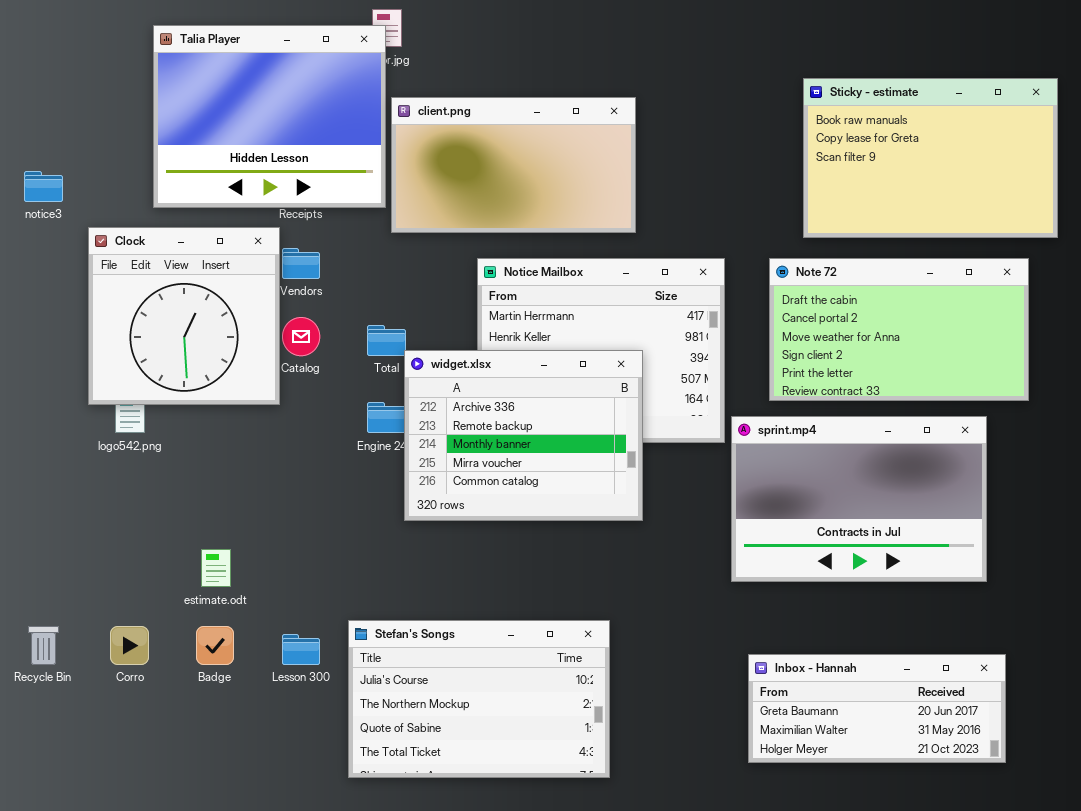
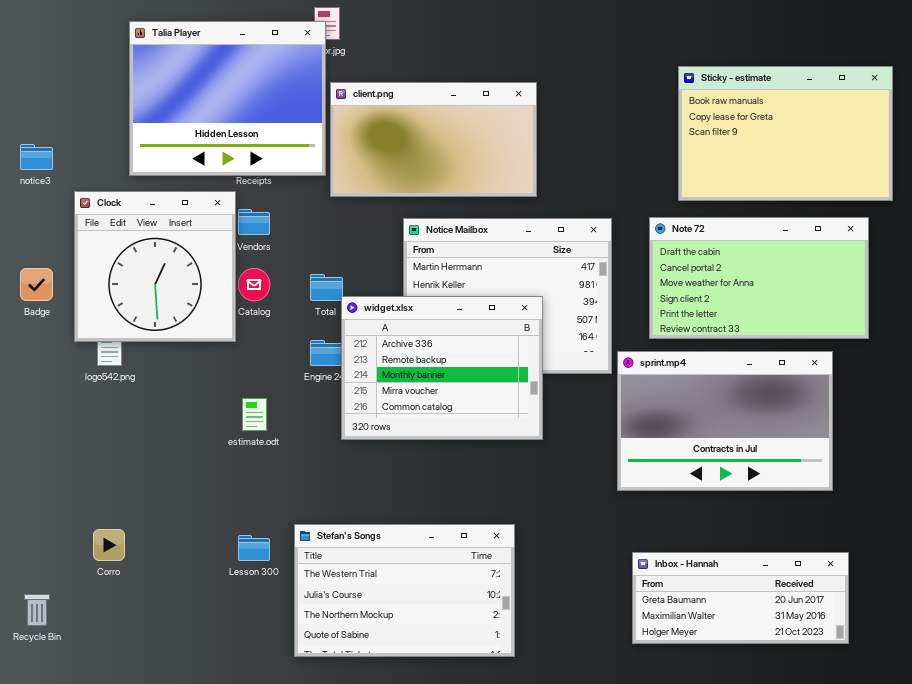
estimate.odt: [201,549,231,587] -> [242,398,267,431], moved
Stefan's Songs: [348,620,610,778] -> [294,524,515,657], scrolled up 1 row
Recycle Bin: [28,626,59,665] -> [24,594,50,626], moved
Badge: [196,626,234,665] -> [20,268,53,301], moved

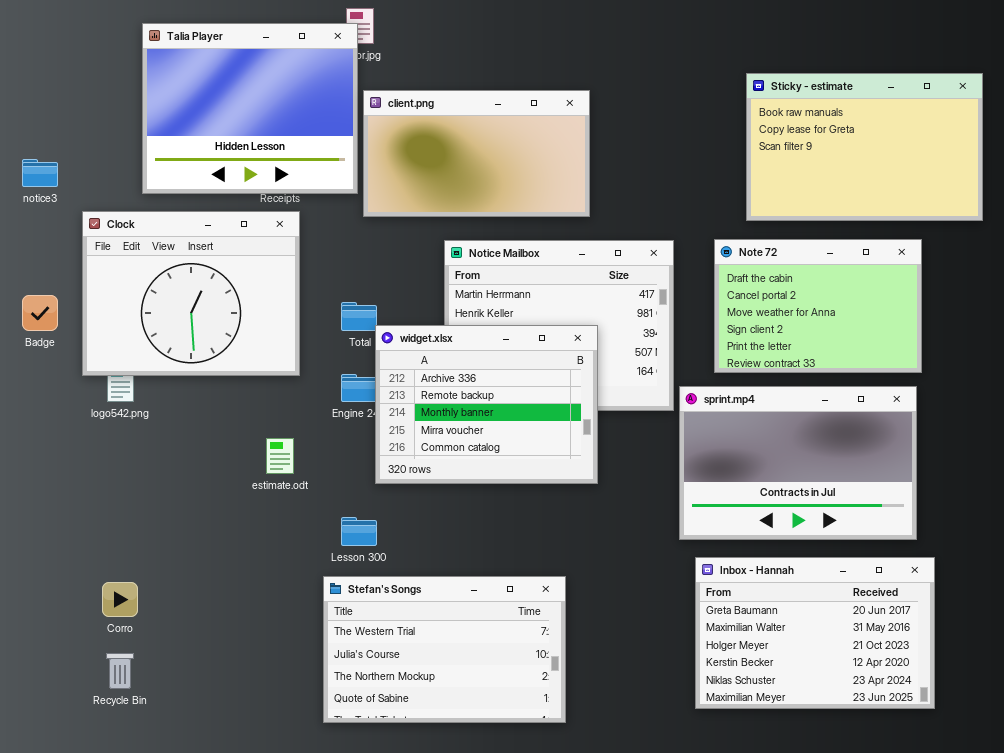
Clock: [74,191,236,342] -> [82,211,300,376], resized
Note 72: [649,217,869,339] -> [714,239,922,373], resized
Lesson 300: [238,535,270,561] -> [341,517,377,546], moved
Inbox - Hannah: [632,552,849,644] -> [695,557,935,709], resized
Recycle Bin: [24,594,50,626] -> [106,653,134,689], moved

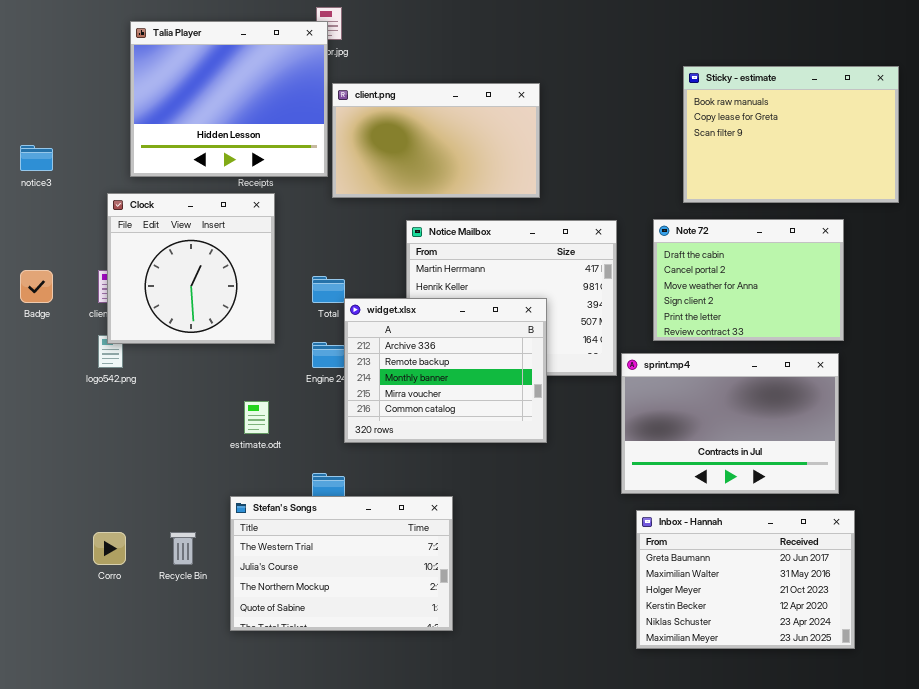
Clock: [82,211,300,376] -> [107,193,275,344], resized
Stefan's Songs: [323,576,566,723] -> [230,496,453,631], moved
Recycle Bin: [106,653,134,689] -> [170,532,196,565], moved

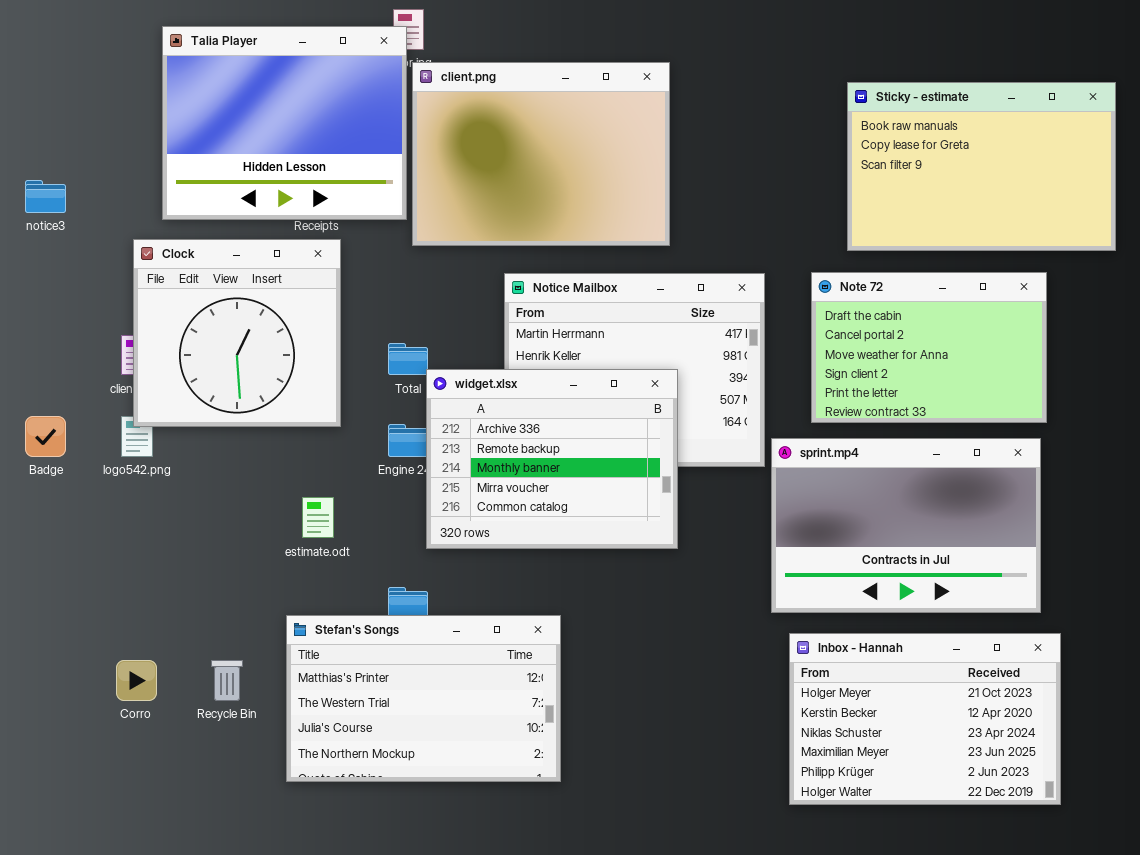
client.png: [332,83,540,198] -> [412,62,670,246], resized
Badge: [20,270,53,303] -> [25,416,66,457], moved
Stefan's Songs: [230,496,453,631] -> [286,615,561,782], scrolled up 1 row
Inbox - Hannah: [636,510,855,649] -> [789,633,1061,805], scrolled down 2 rows

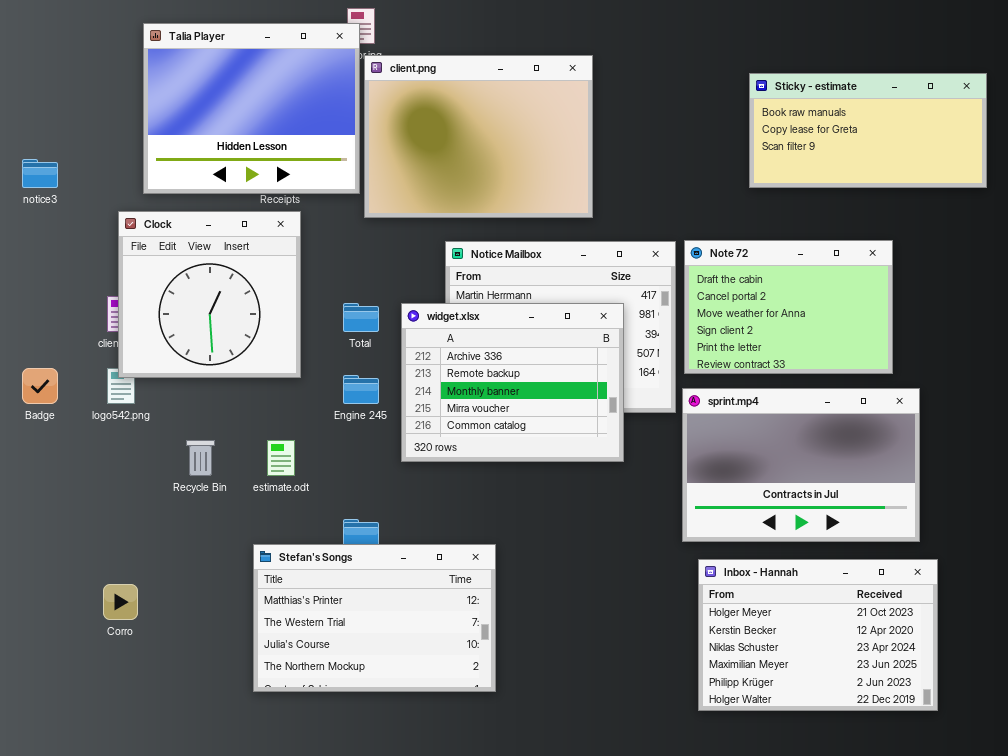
Sticky - estimate: [847,82,1116,251] -> [749,73,987,188], resized
Note 72: [811,272,1047,423] -> [684,240,893,374], moved
widget.xlsx: [426,369,678,549] -> [401,303,624,462], moved
Recycle Bin: [211,660,243,701] -> [186,440,215,476], moved

